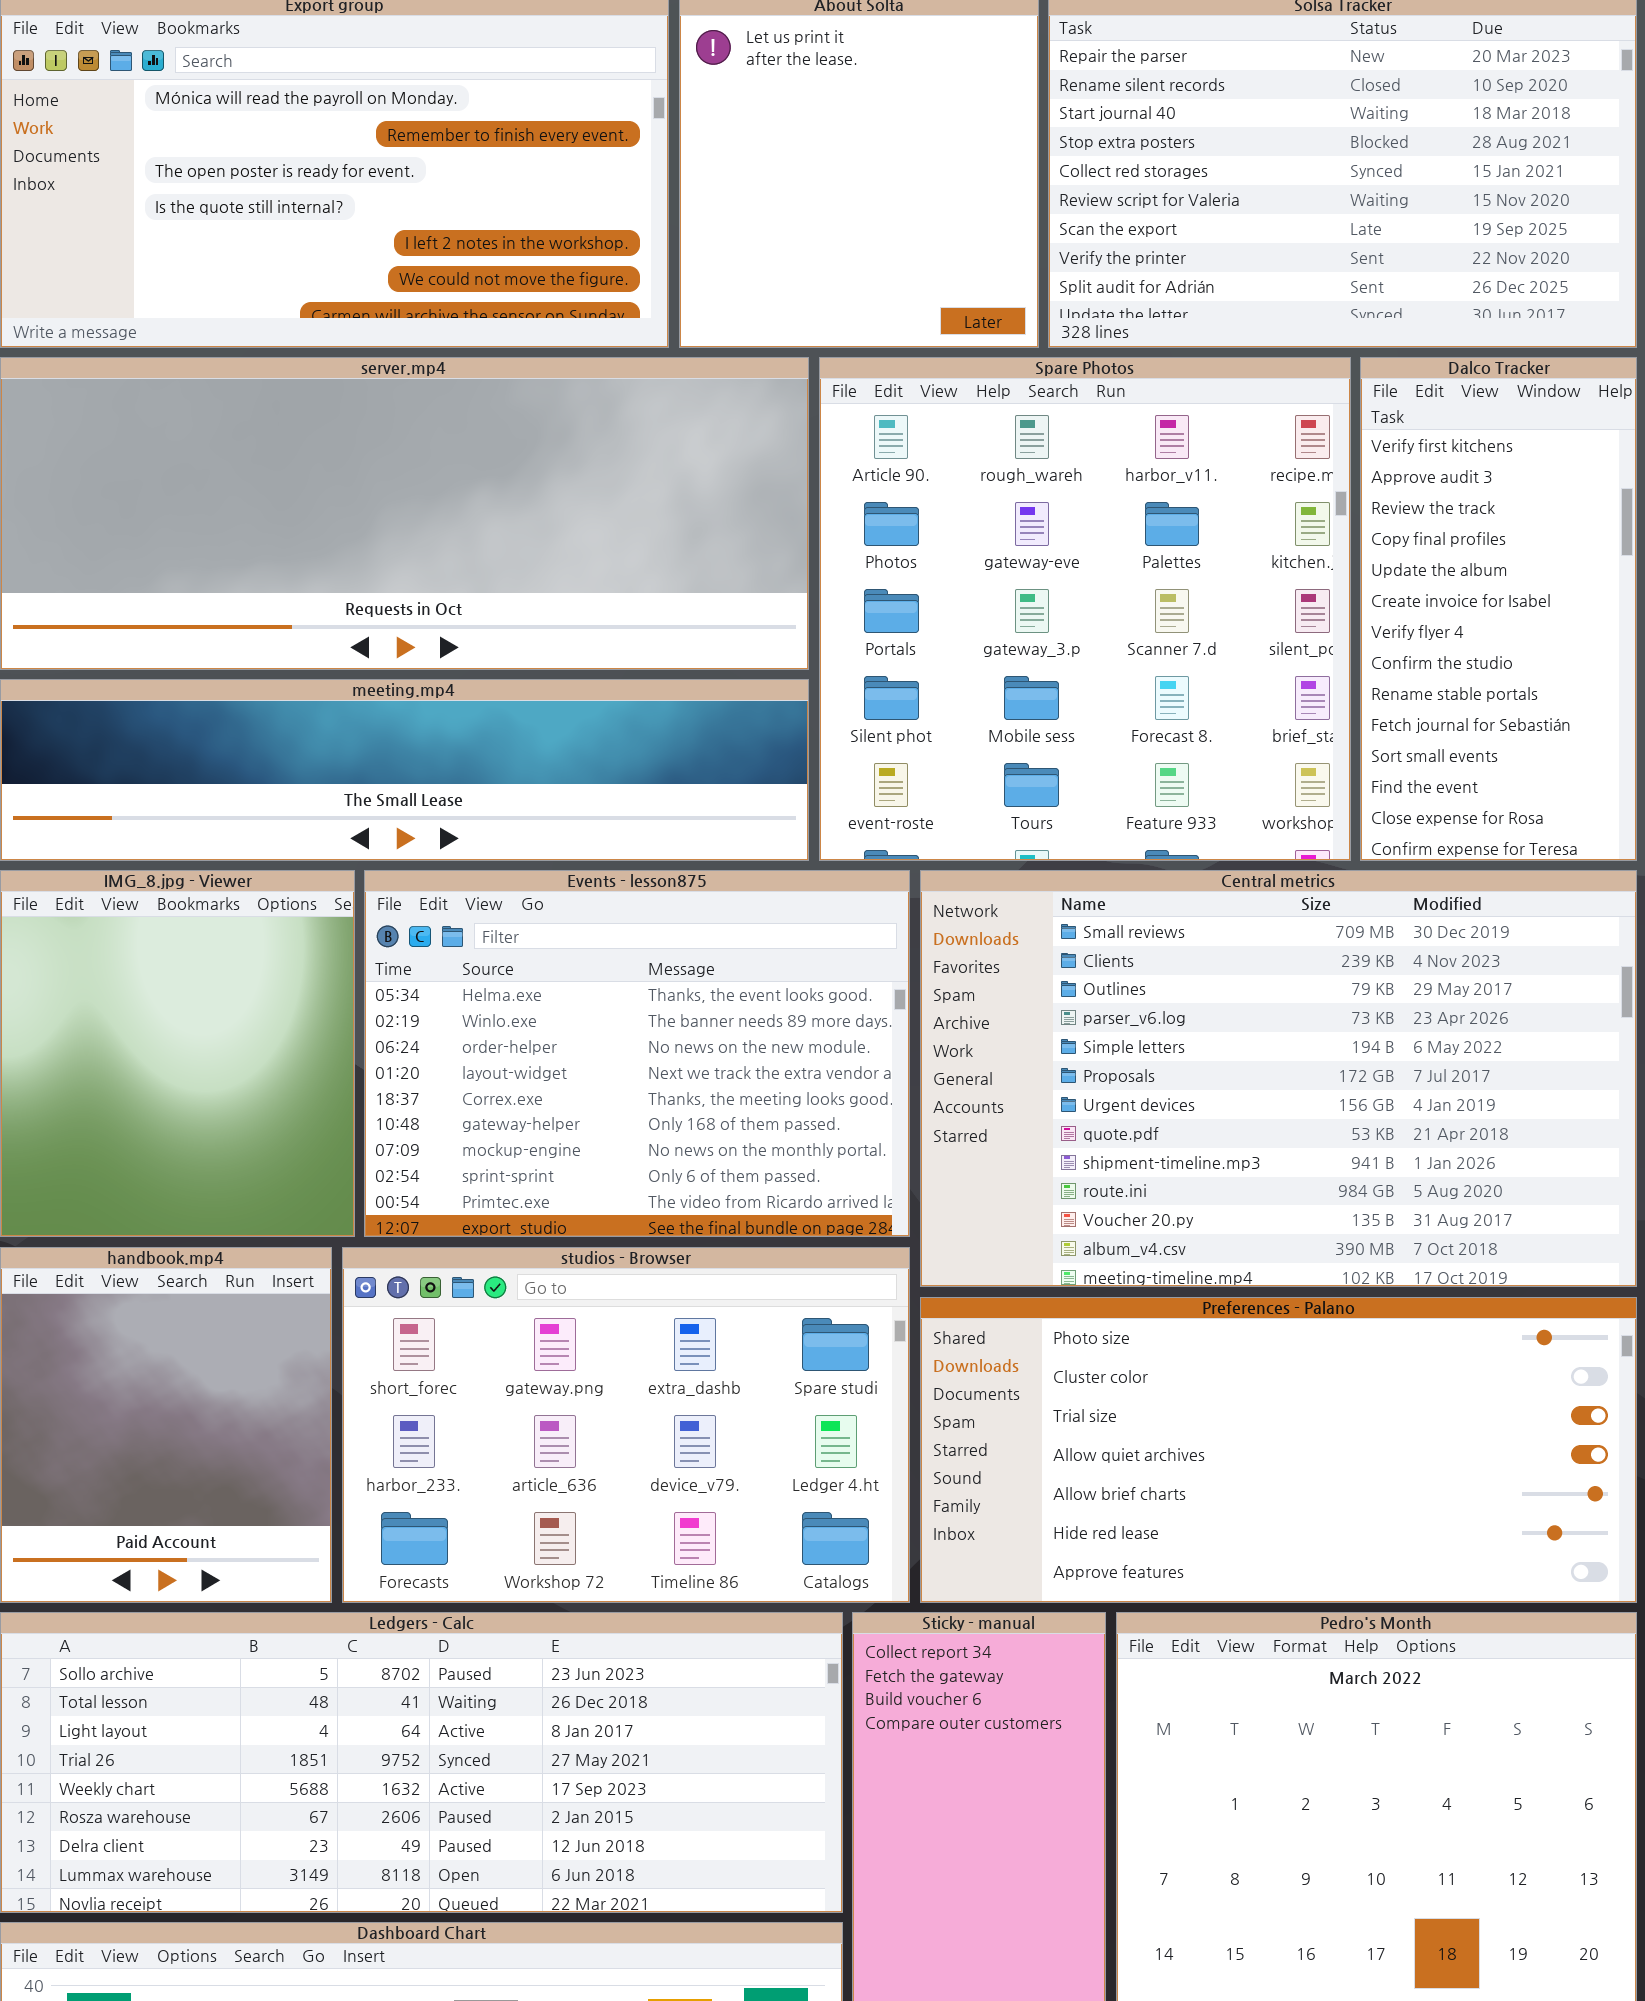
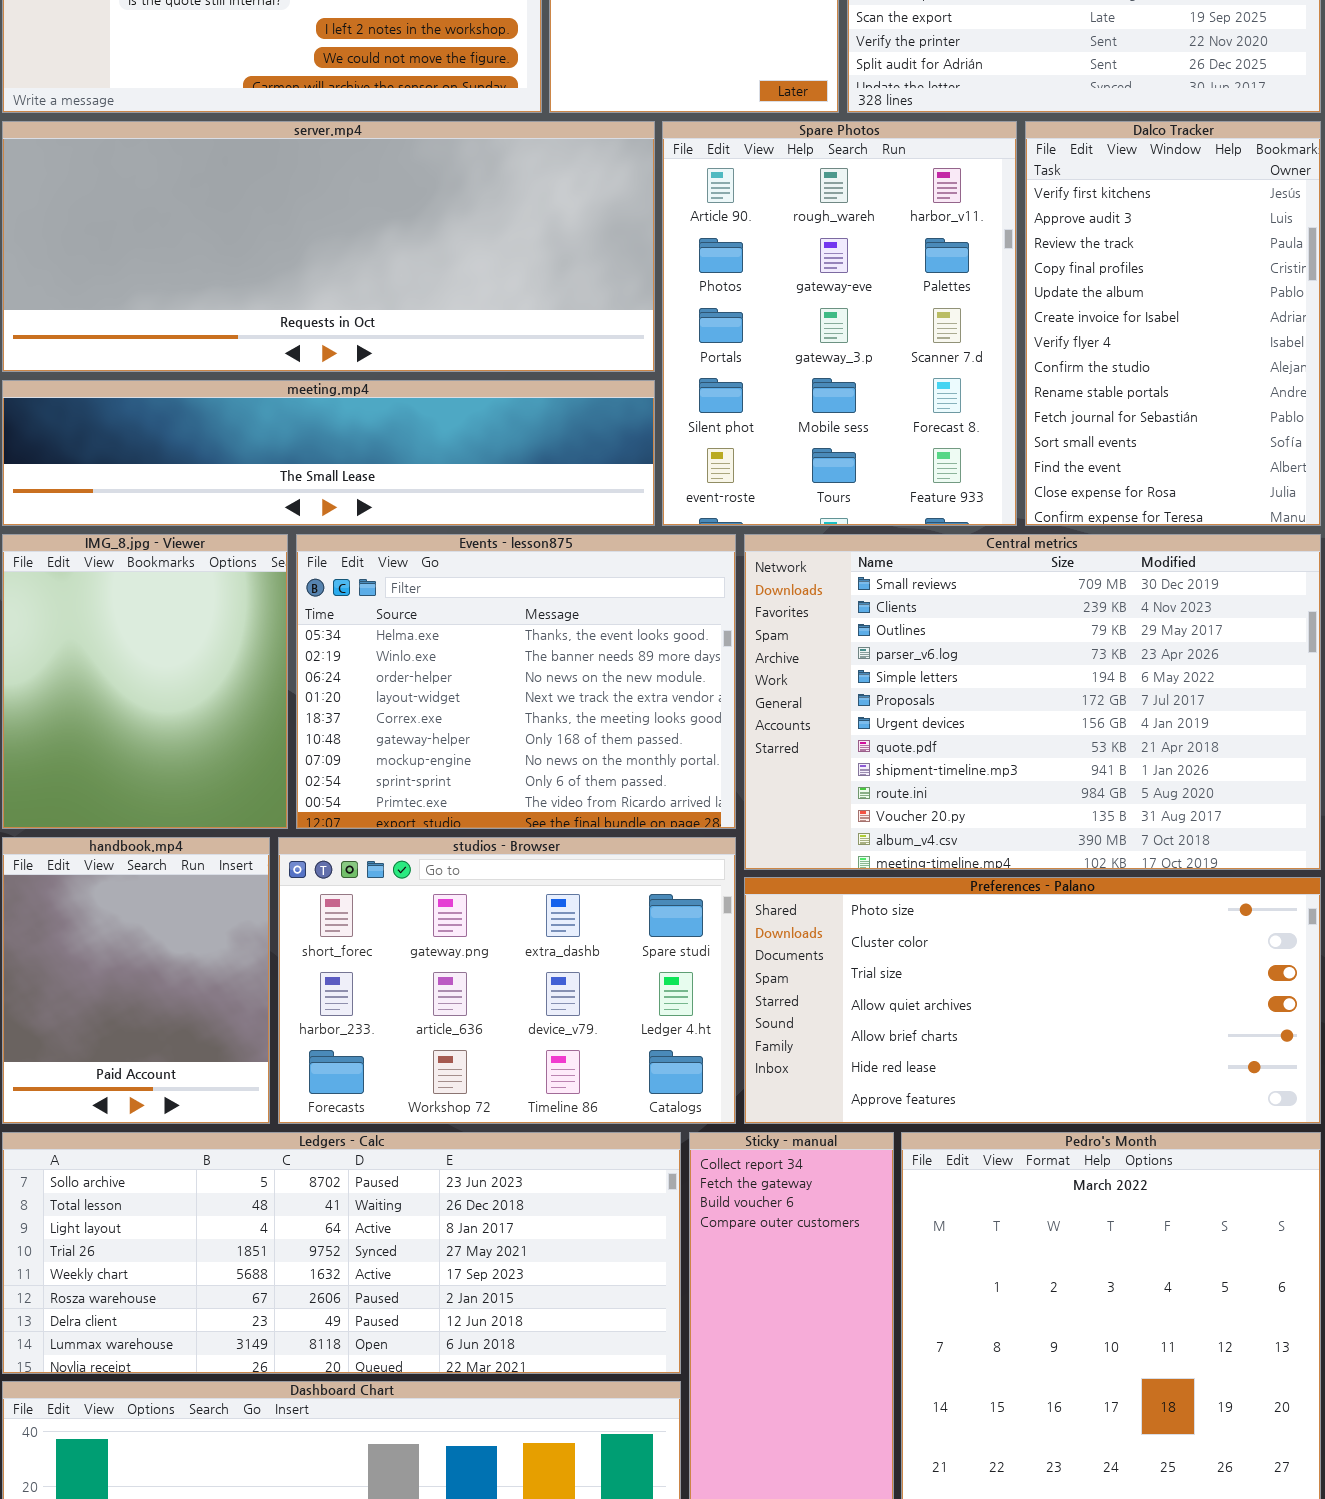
Spare Photos: [819,357,1351,861] -> [662,121,1017,526], resized
Dalco Tracker: [1360,357,1637,861] -> [1025,121,1321,526], resized

